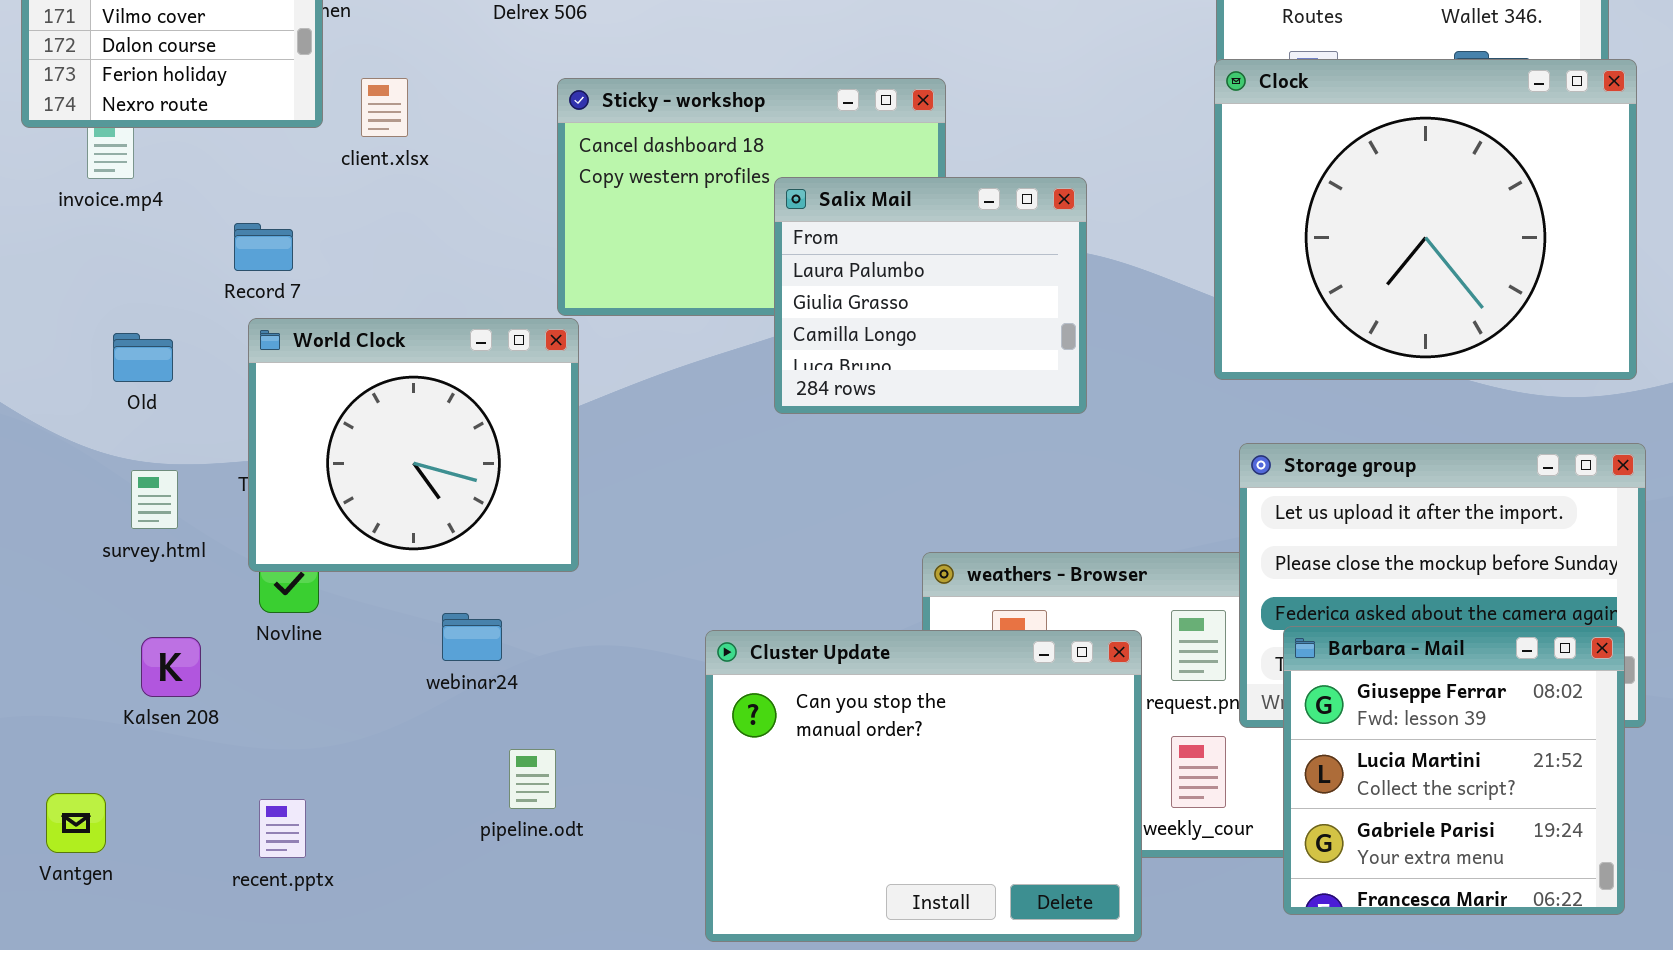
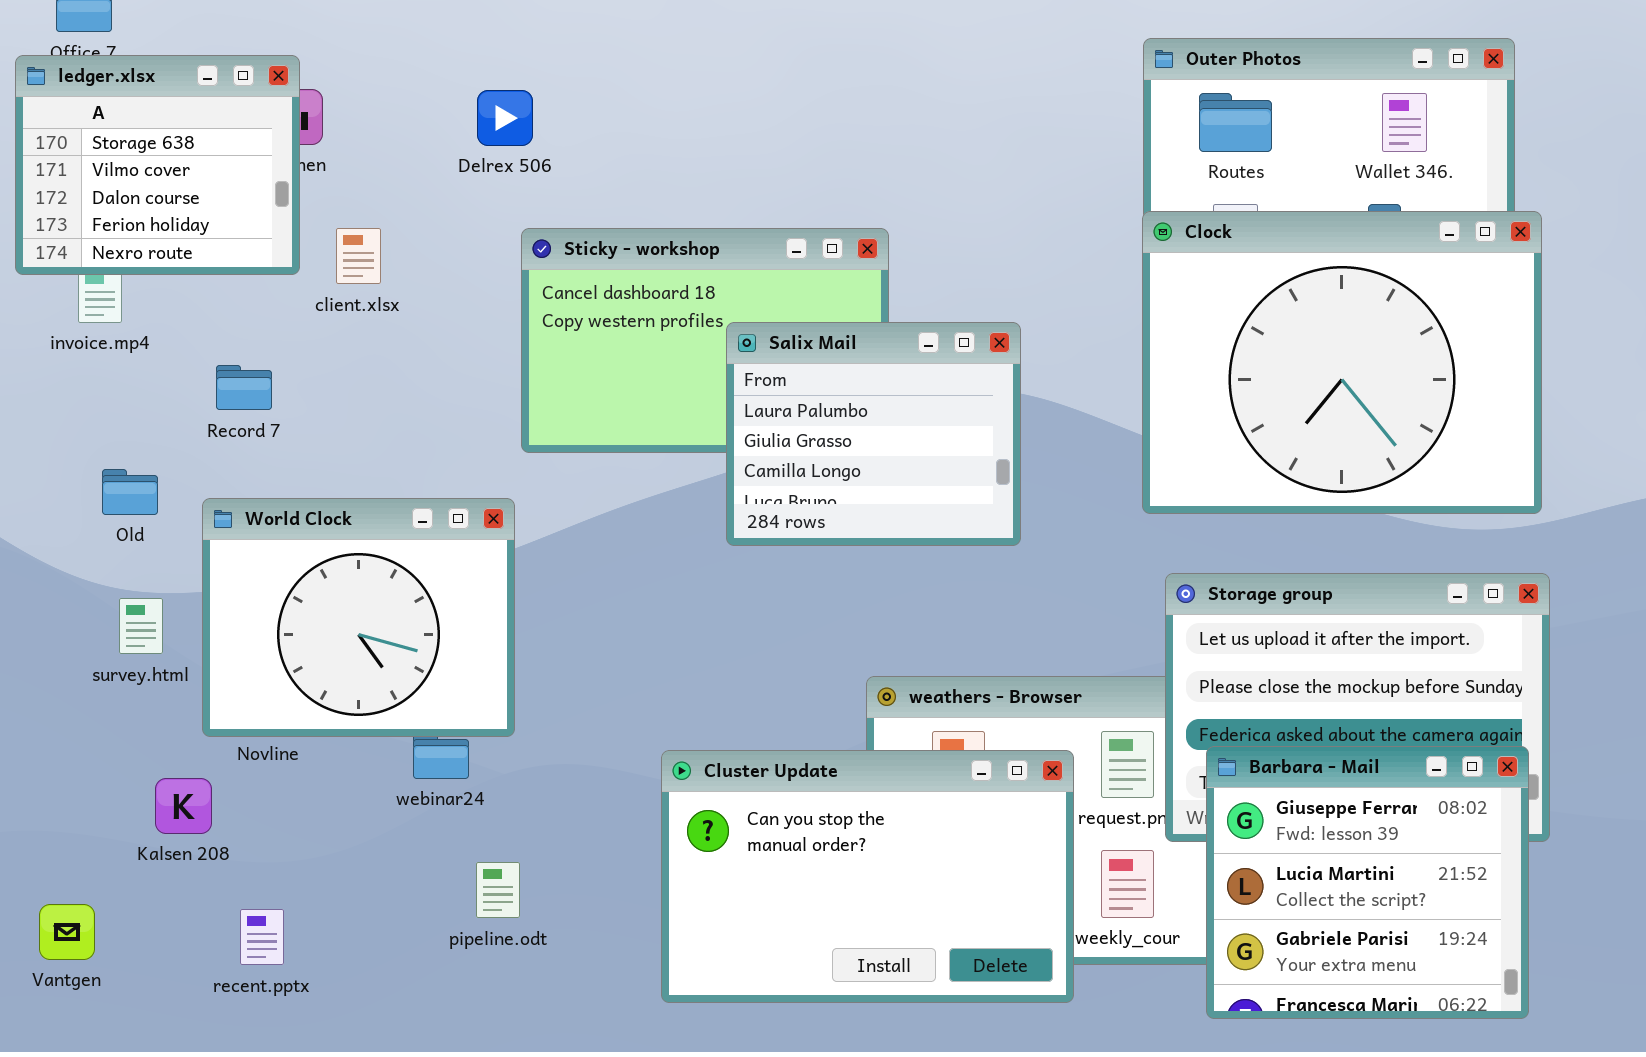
World Clock: [248,318,579,572] -> [202,498,515,737], moved
Cluster Update: [705,630,1142,942] -> [661,750,1074,1003], resized
Kalsen 208: [141,637,201,697] -> [155,778,212,834], moved

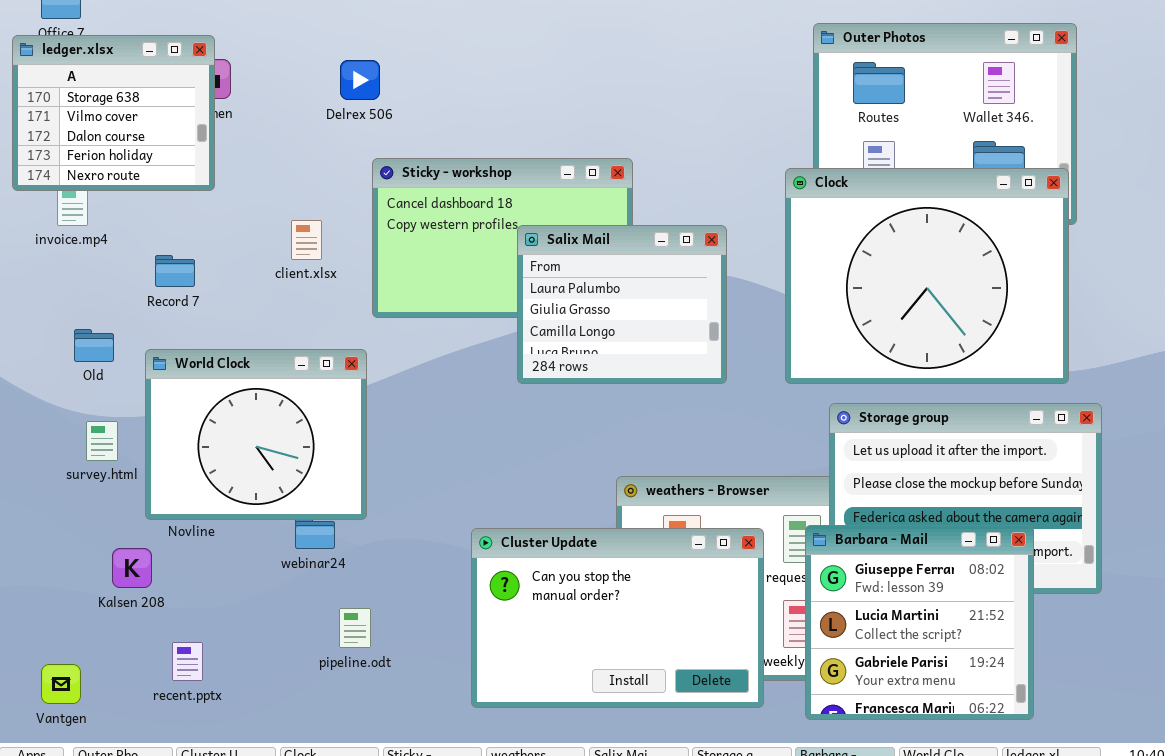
Clock: [1142,211,1542,514] -> [785,168,1069,384], moved
client.xlsx: [336,228,381,284] -> [291,220,322,260], moved
Barbara - Mail: [1206,746,1529,1019] -> [805,525,1034,720], moved
Vantgen: [39,904,95,960] -> [41,664,81,704], moved

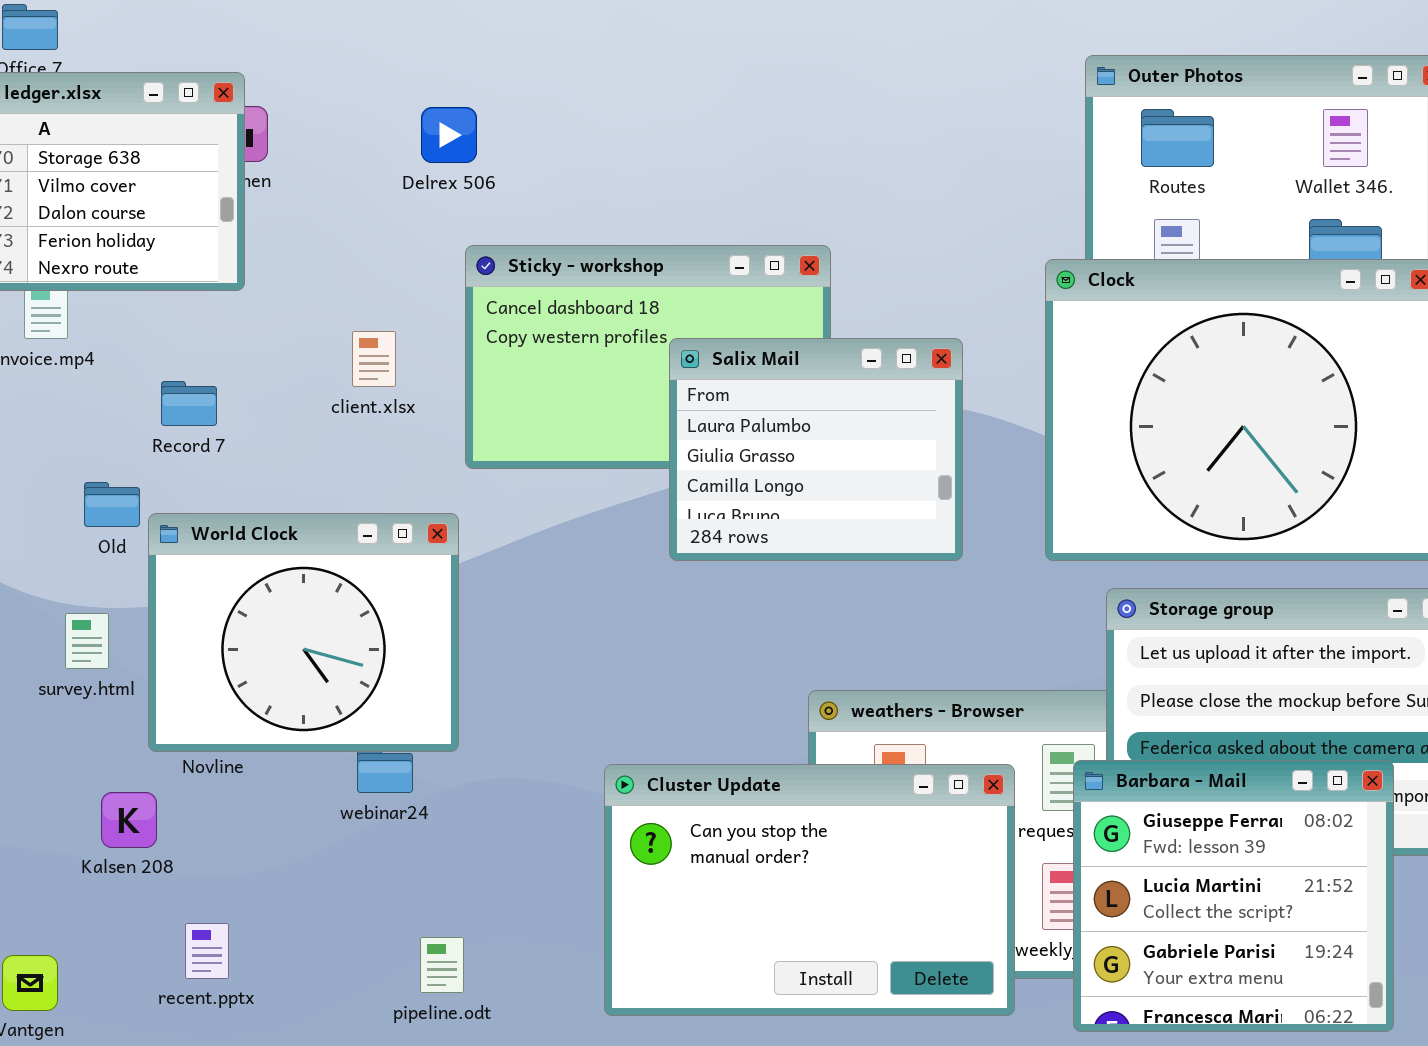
Old: [74,329,114,362] -> [84,482,140,527], moved
pipeline.odt: [339,608,371,648] -> [420,937,464,993], moved

